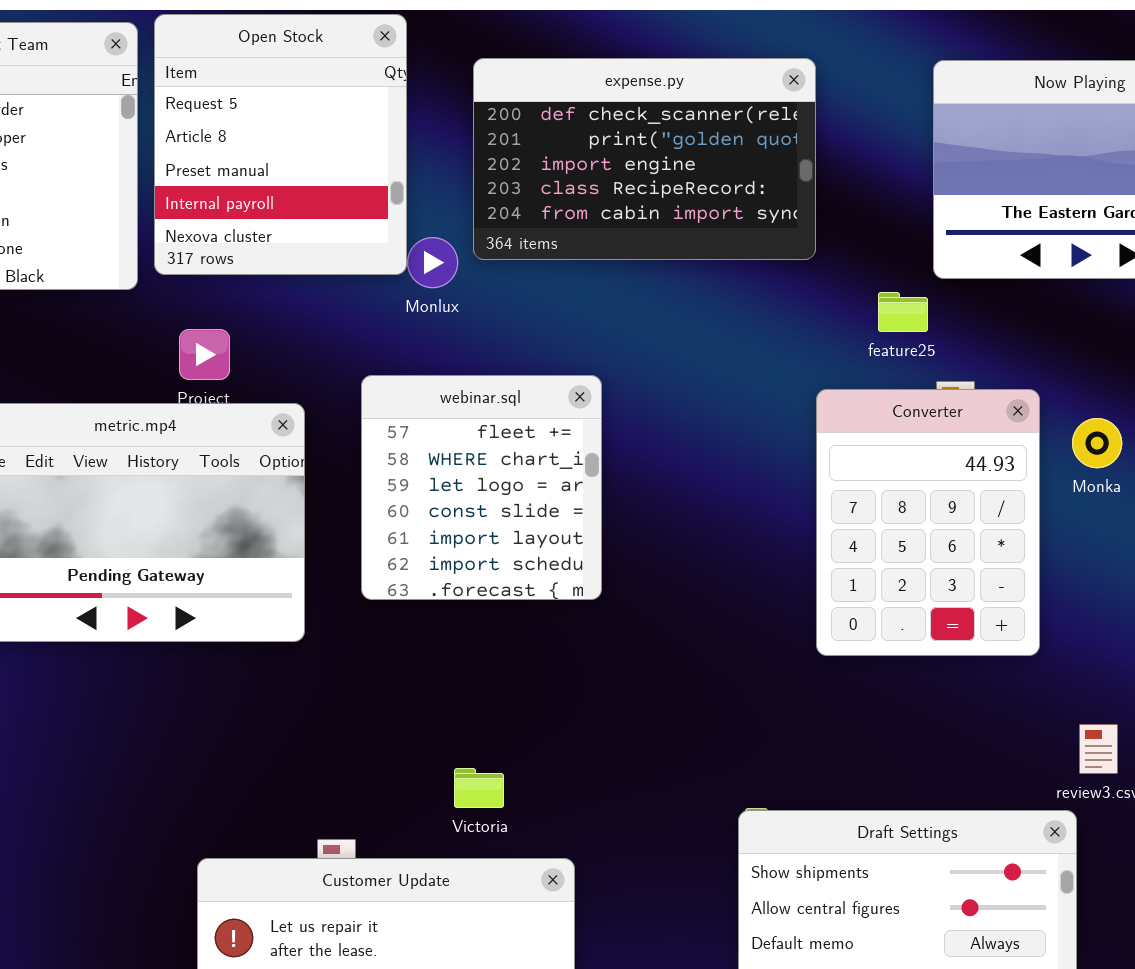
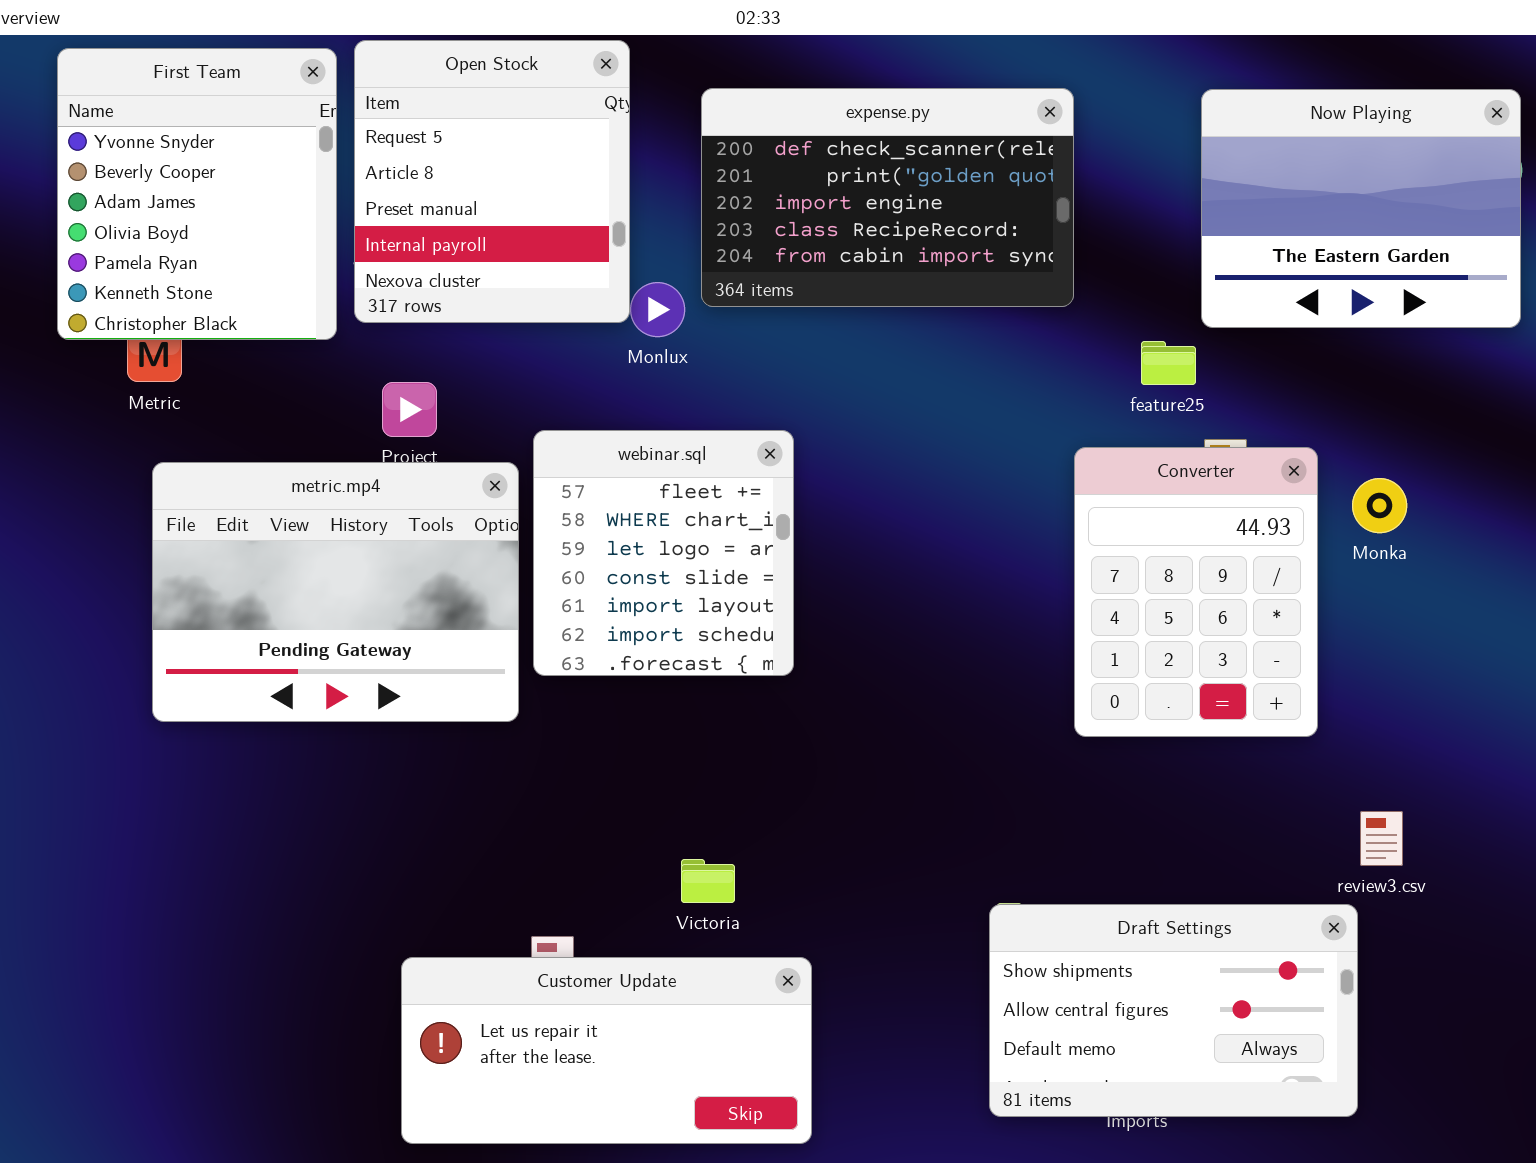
webinar.sql: [361,375,602,600] -> [533,430,794,676], moved

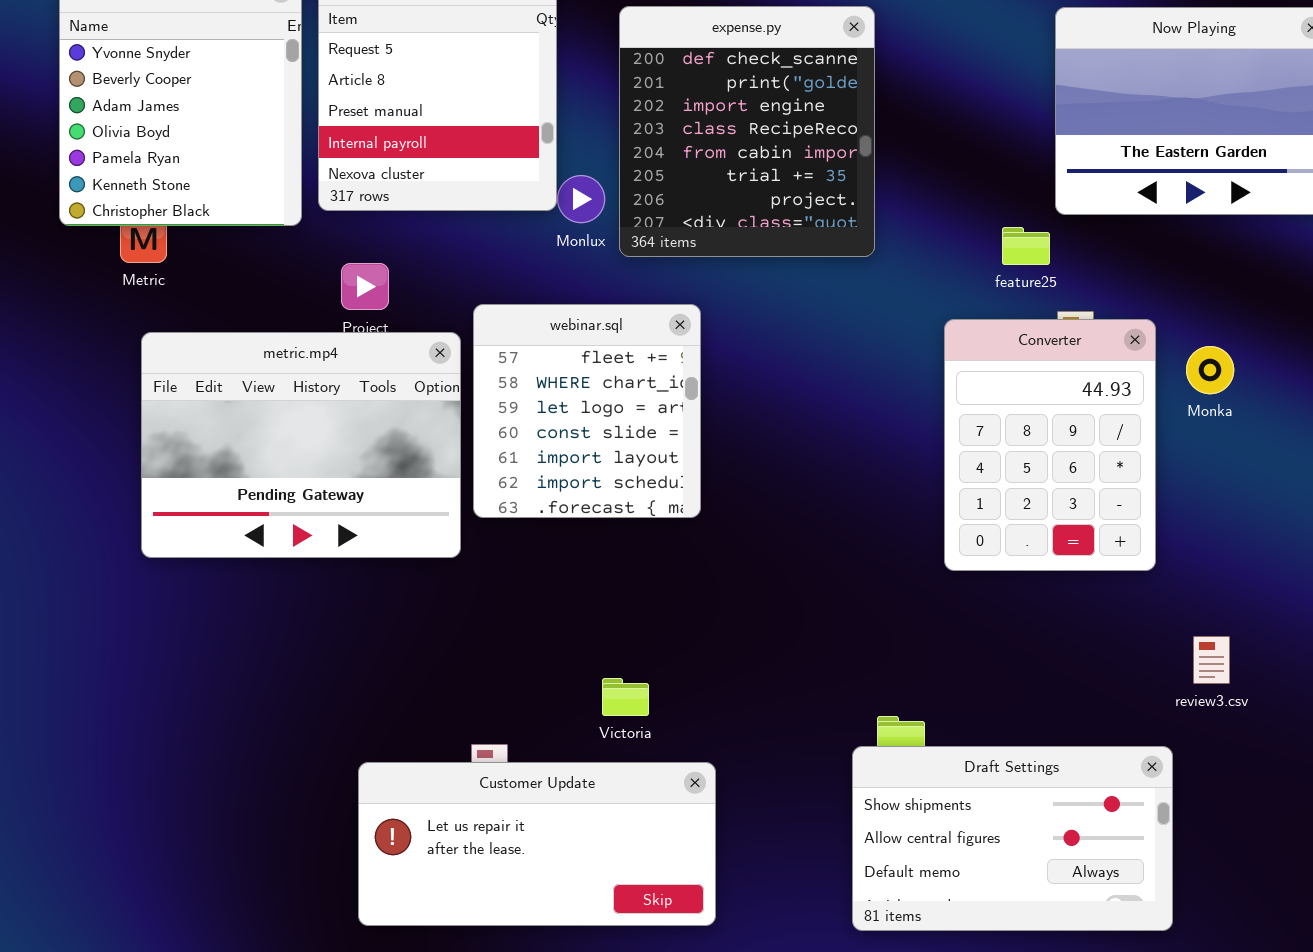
expense.py: [701,88,1074,307] -> [619,6,875,257], resized
Draft Settings: [989,904,1358,1117] -> [852,746,1173,931], moved

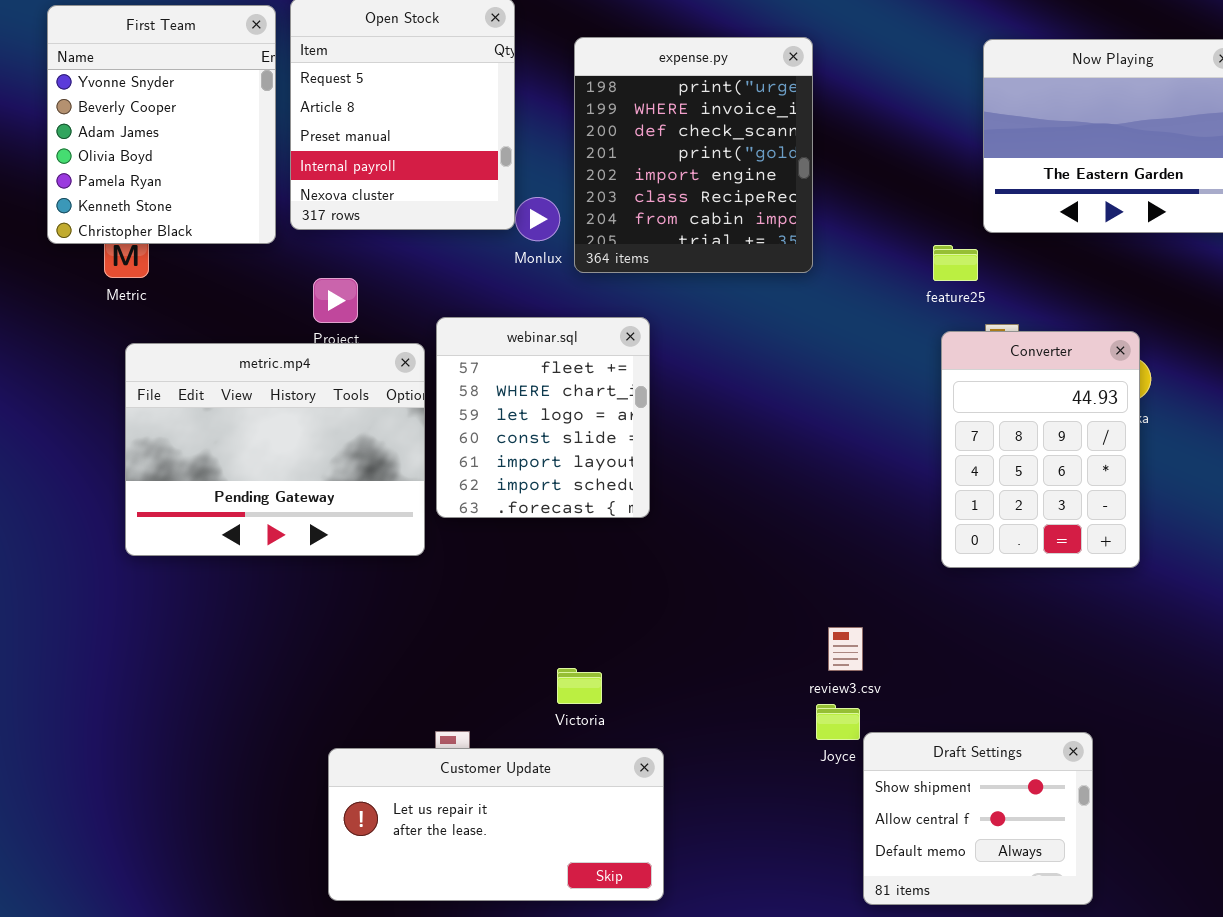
expense.py: [619,6,875,257] -> [574,37,813,273], scrolled up 2 rows
Converter: [944,319,1156,571] -> [941,331,1140,568], moved
review3.csv: [1193,636,1230,684] -> [828,627,863,671], moved
Draft Settings: [852,746,1173,931] -> [863,732,1093,905], resized

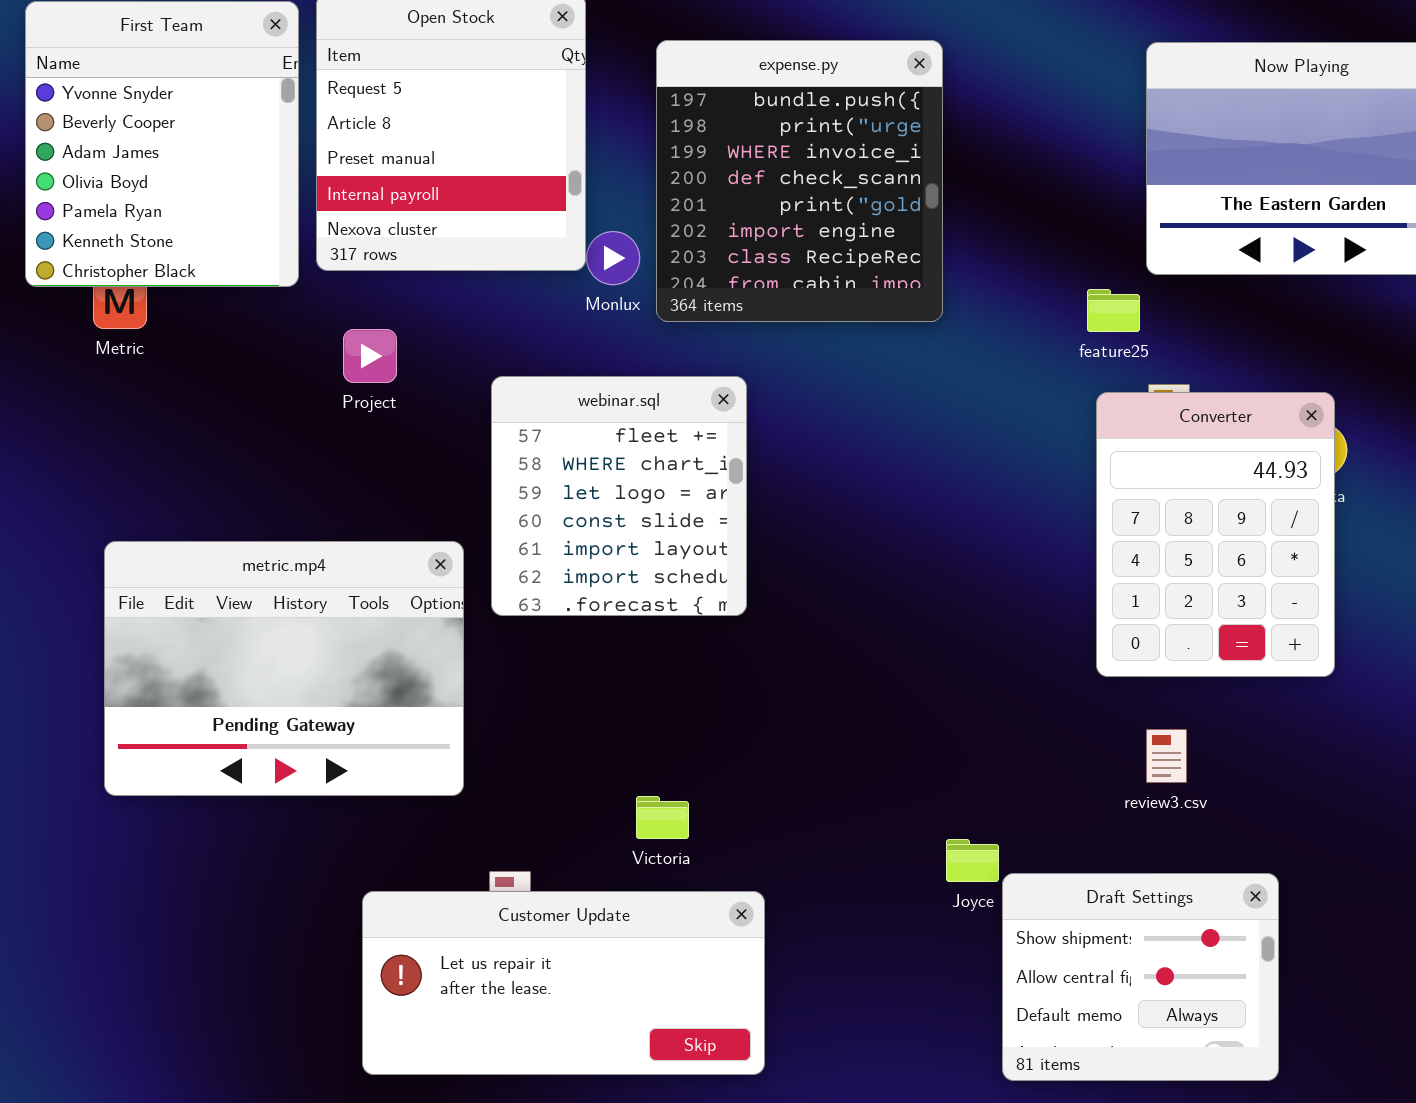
expense.py: [574,37,813,273] -> [656,40,943,322], scrolled up 1 row
metric.mp4: [125,343,425,556] -> [104,541,464,796], moved
review3.csv: [828,627,863,671] -> [1146,729,1187,783], moved

